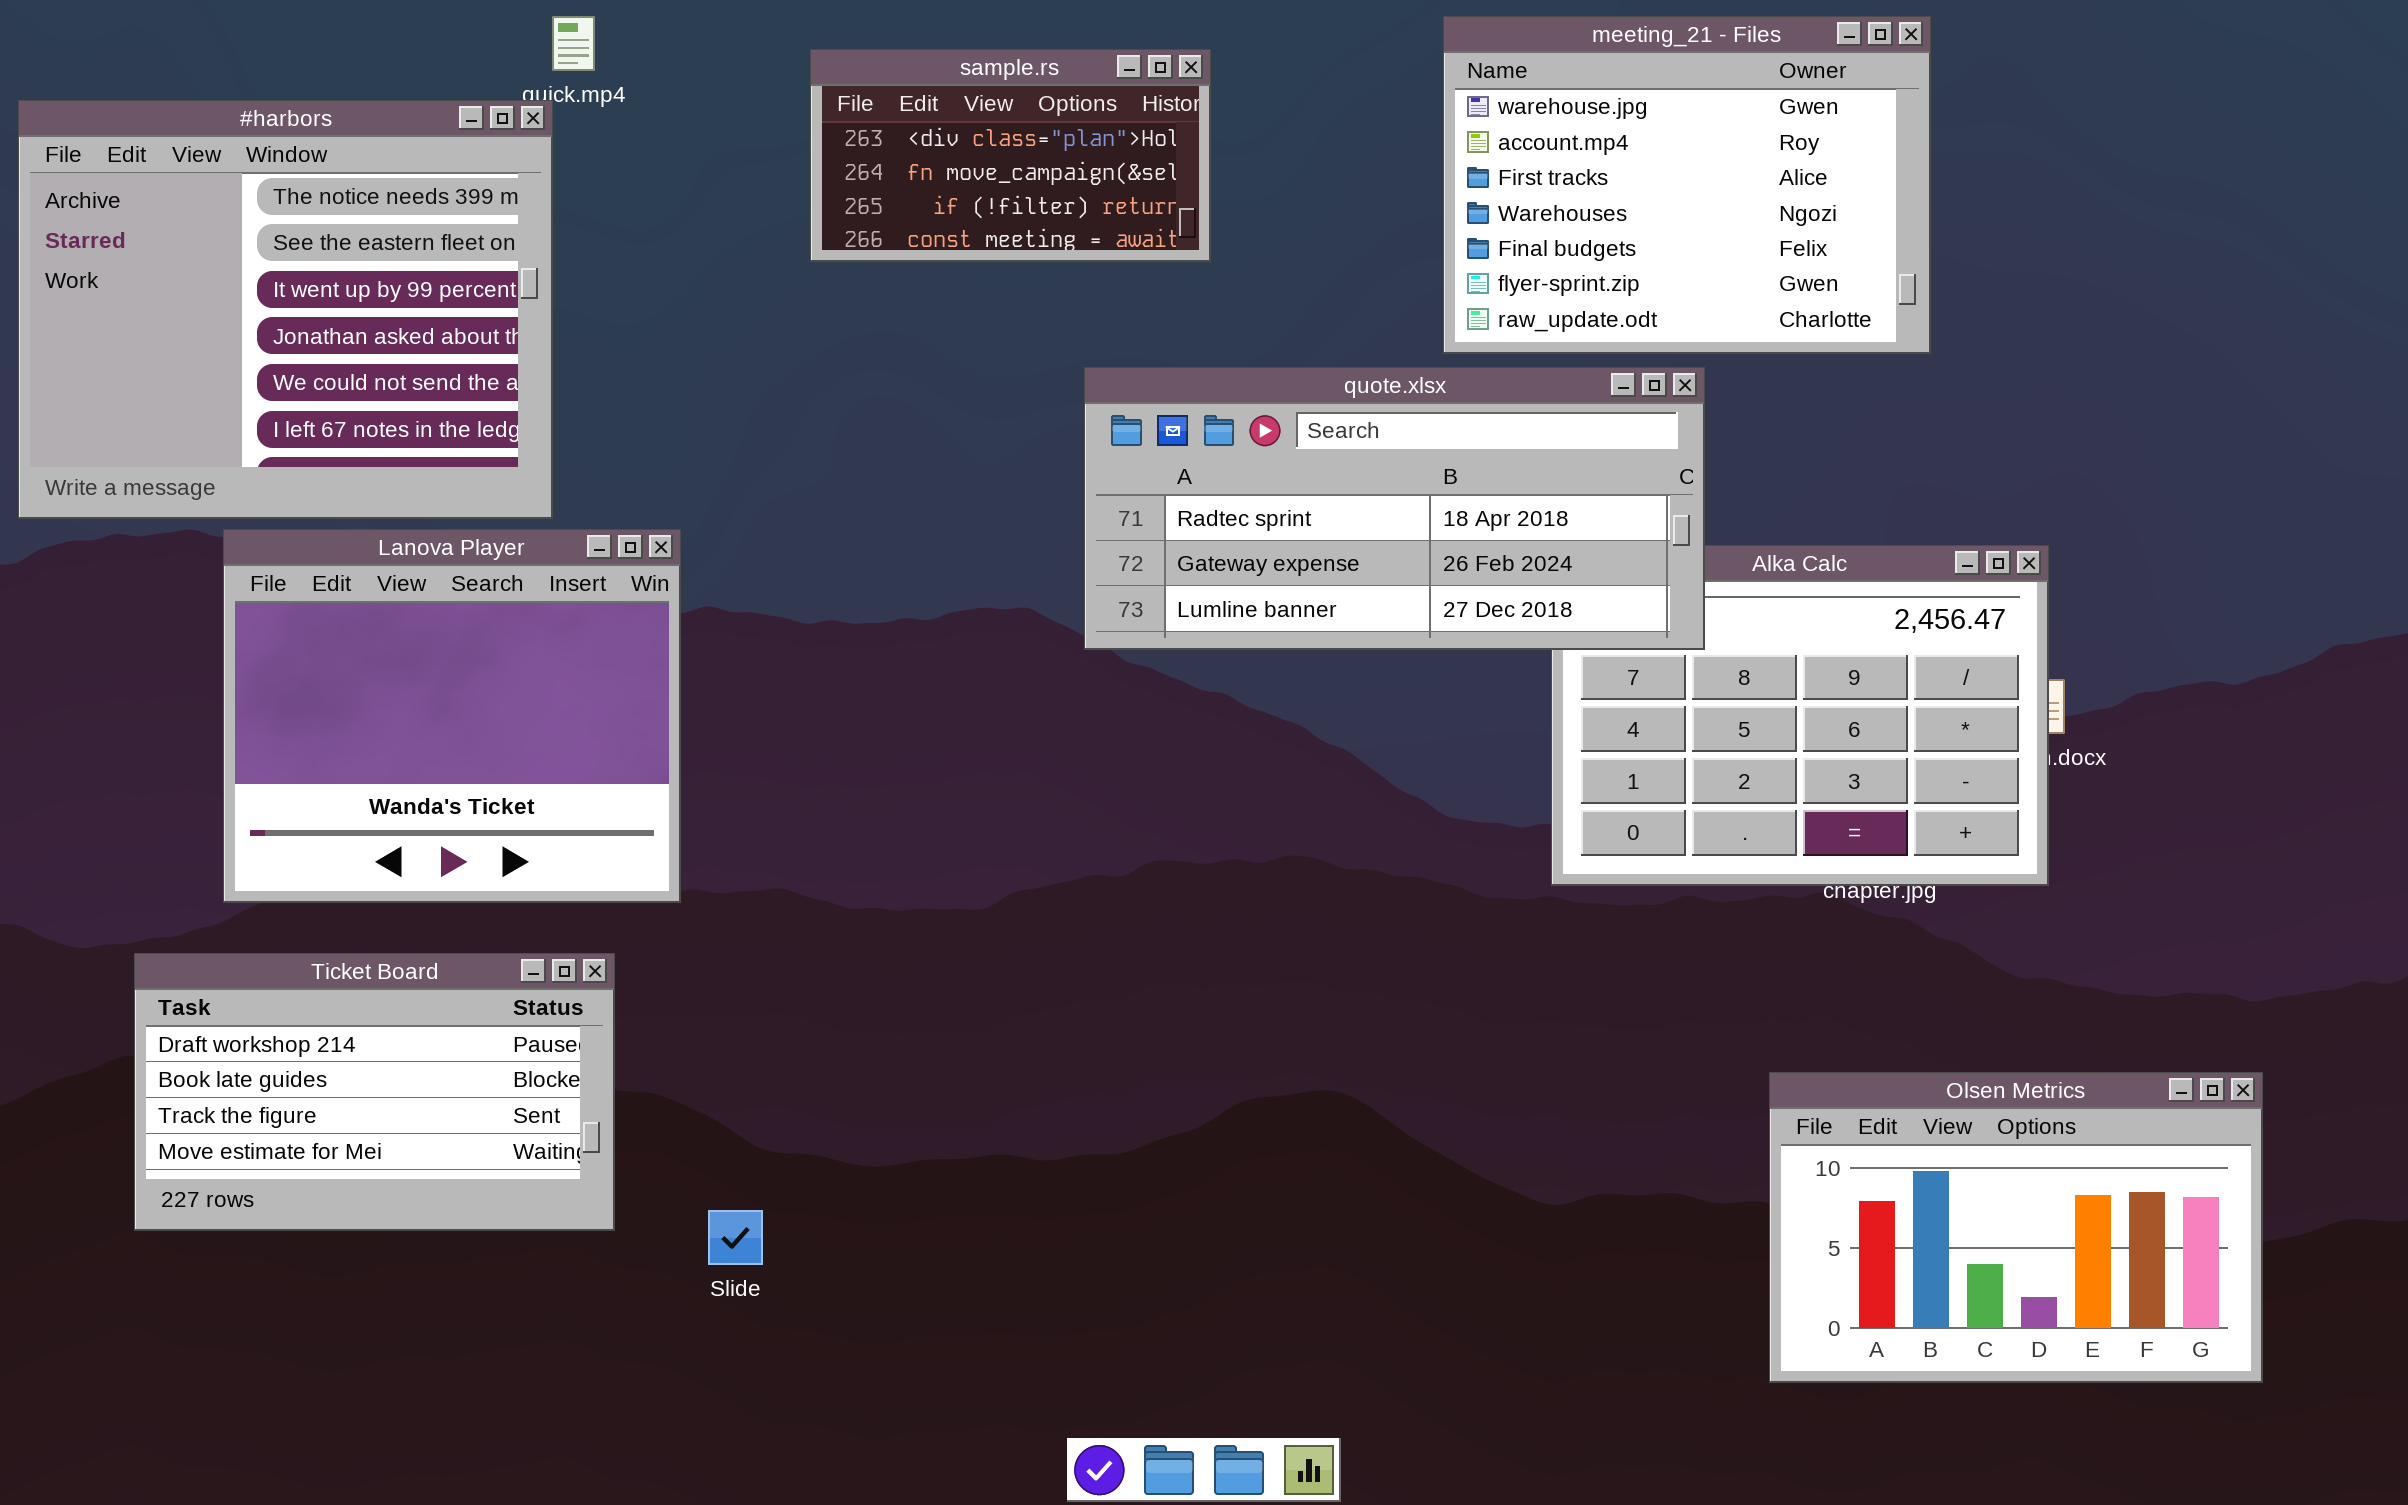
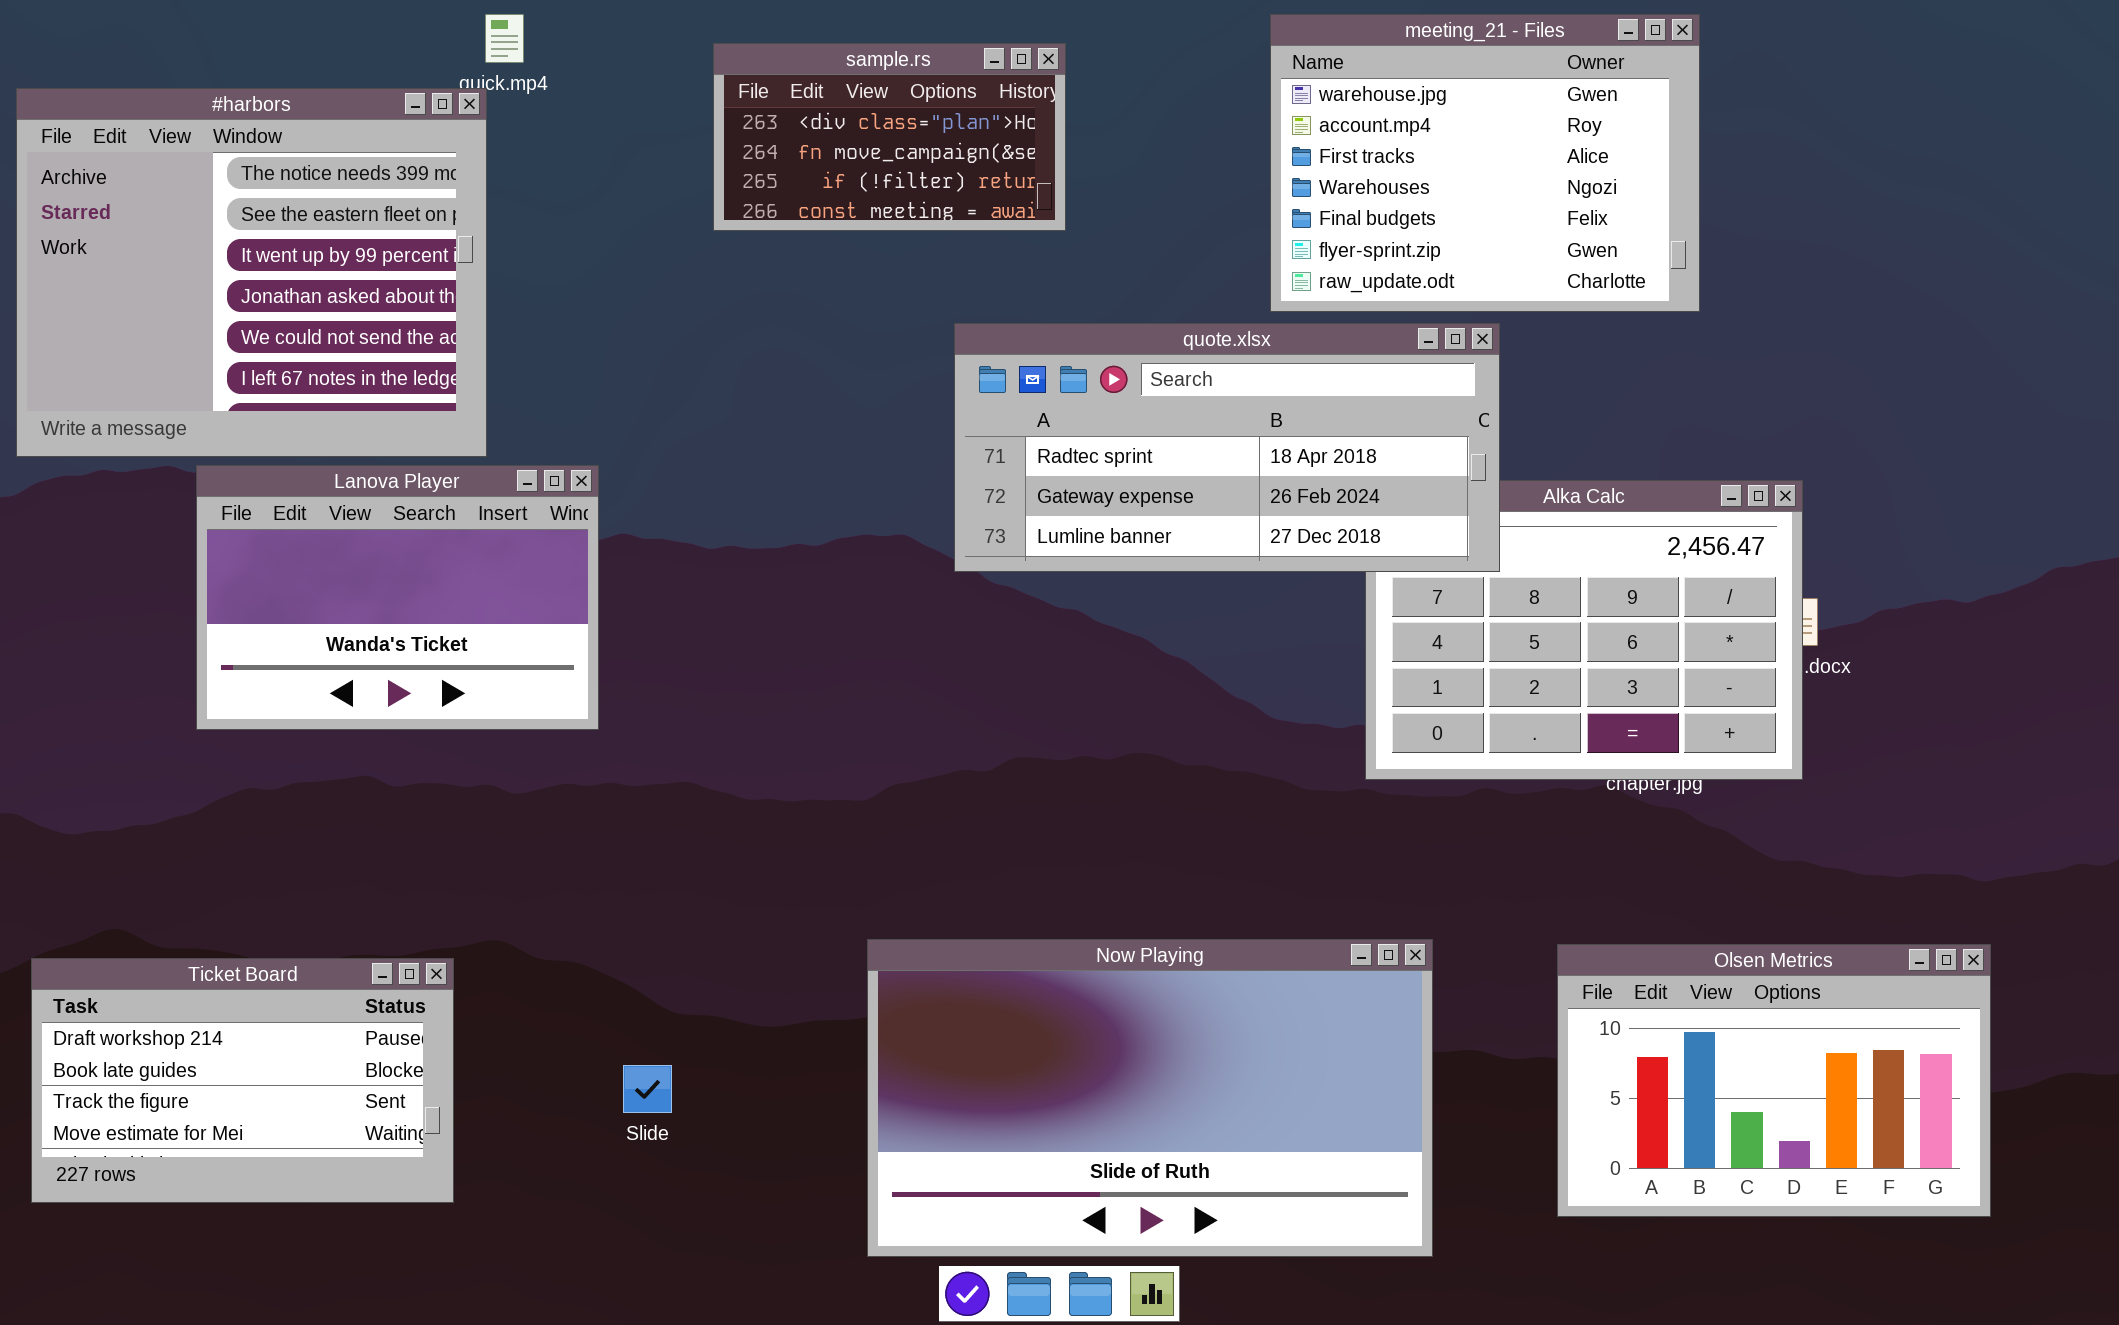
Lanova Player: [223,529,681,903] -> [196,465,599,730], resized
Ticket Board: [134,953,615,1231] -> [31,958,454,1203], moved
Now Playing: none -> [867,939,1433,1257], opened

